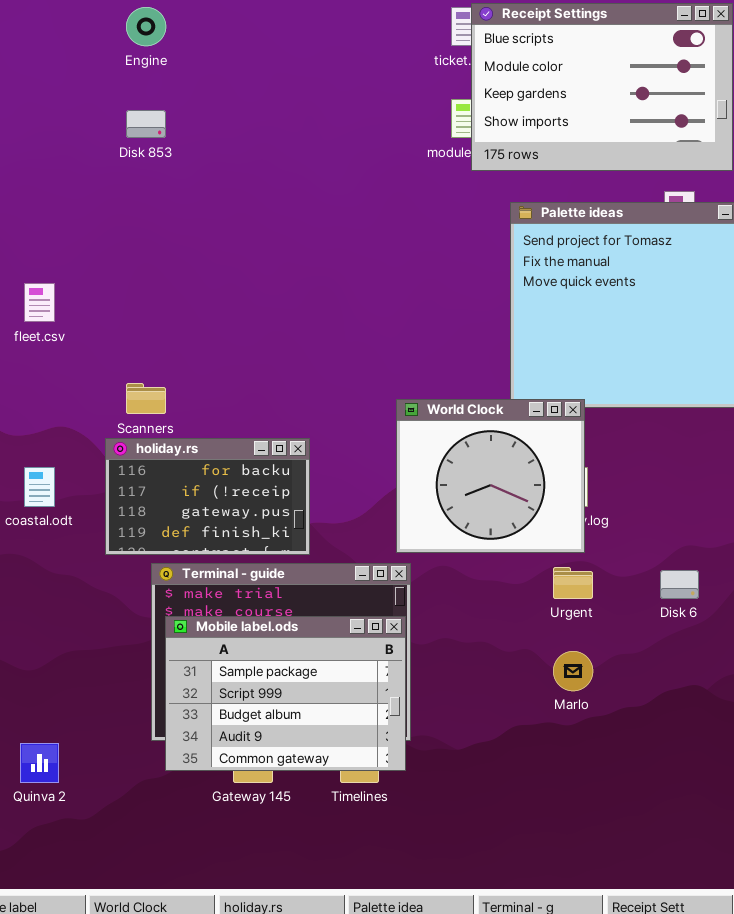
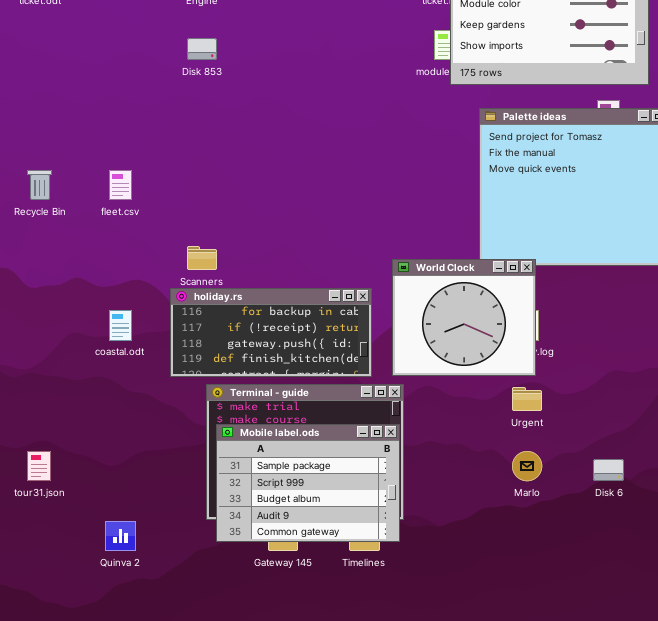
holiday.rs: [105,438,310,555] -> [170,288,372,377], resized
Disk 6: [660,570,699,599] -> [593,459,624,481], moved

